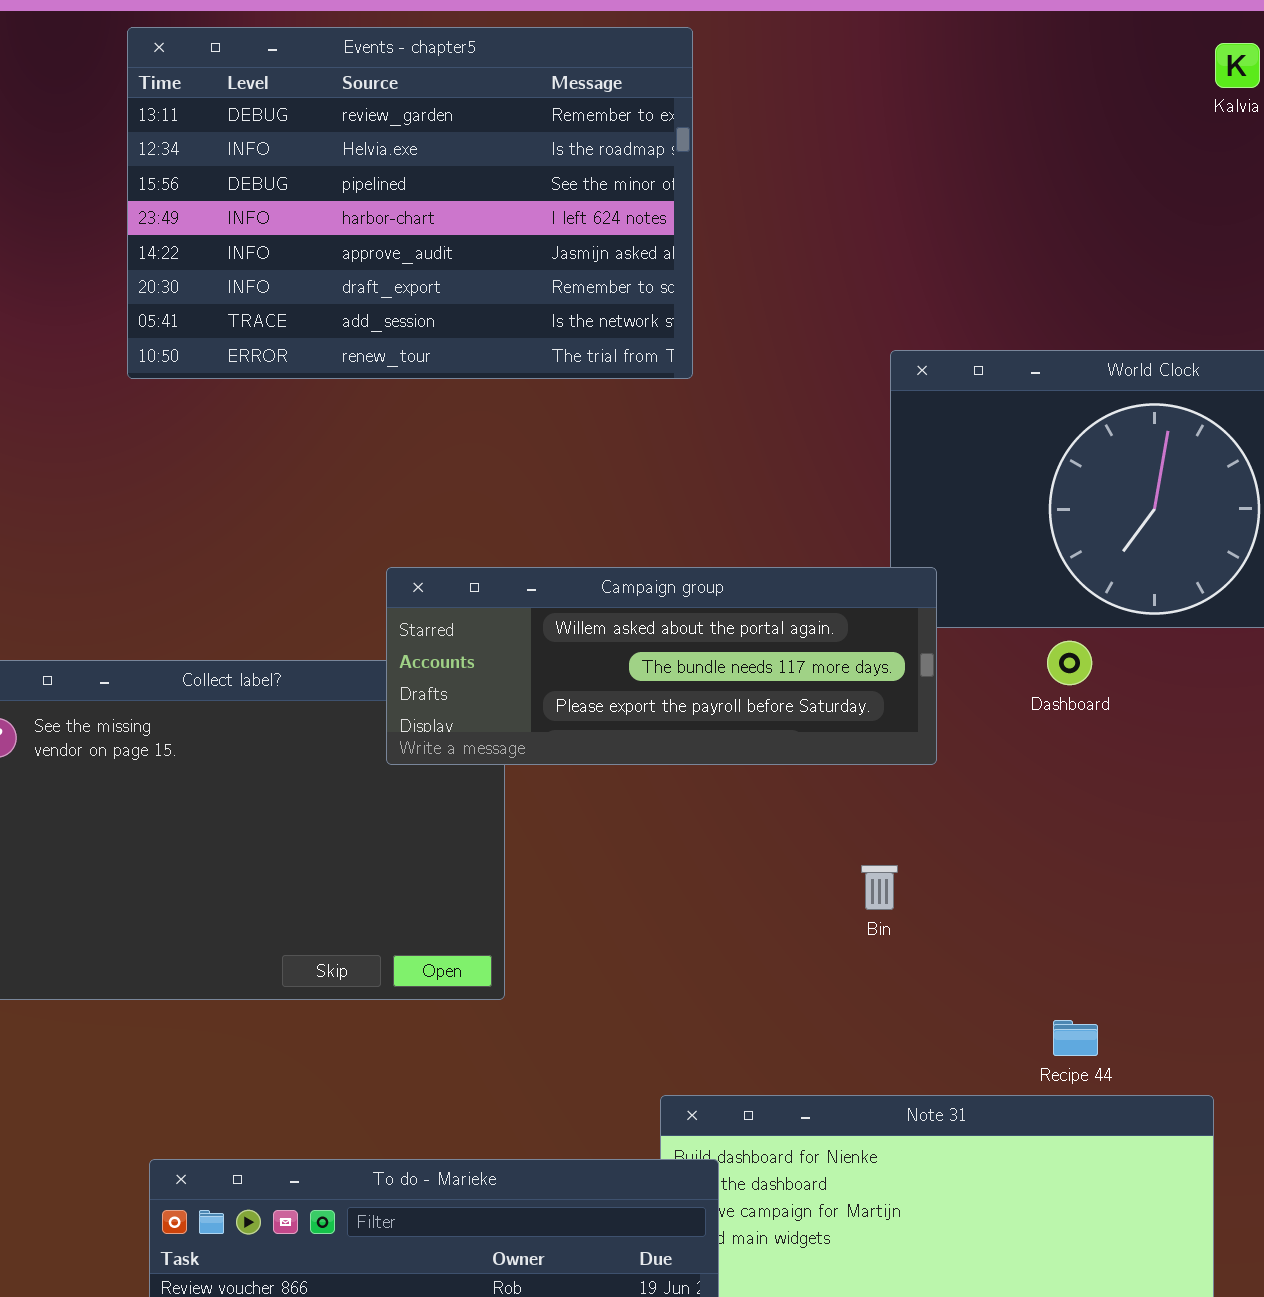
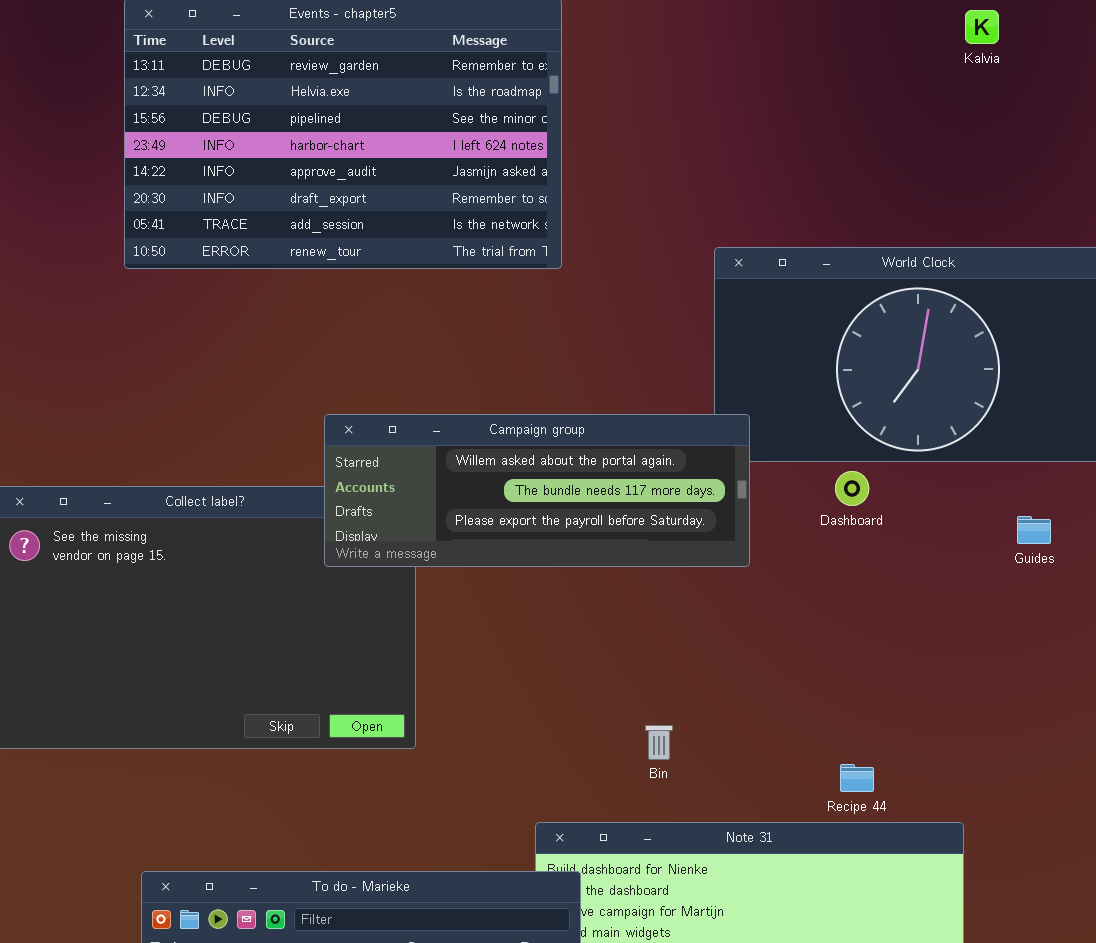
Bin: [861,865,898,910] -> [645,725,673,760], moved

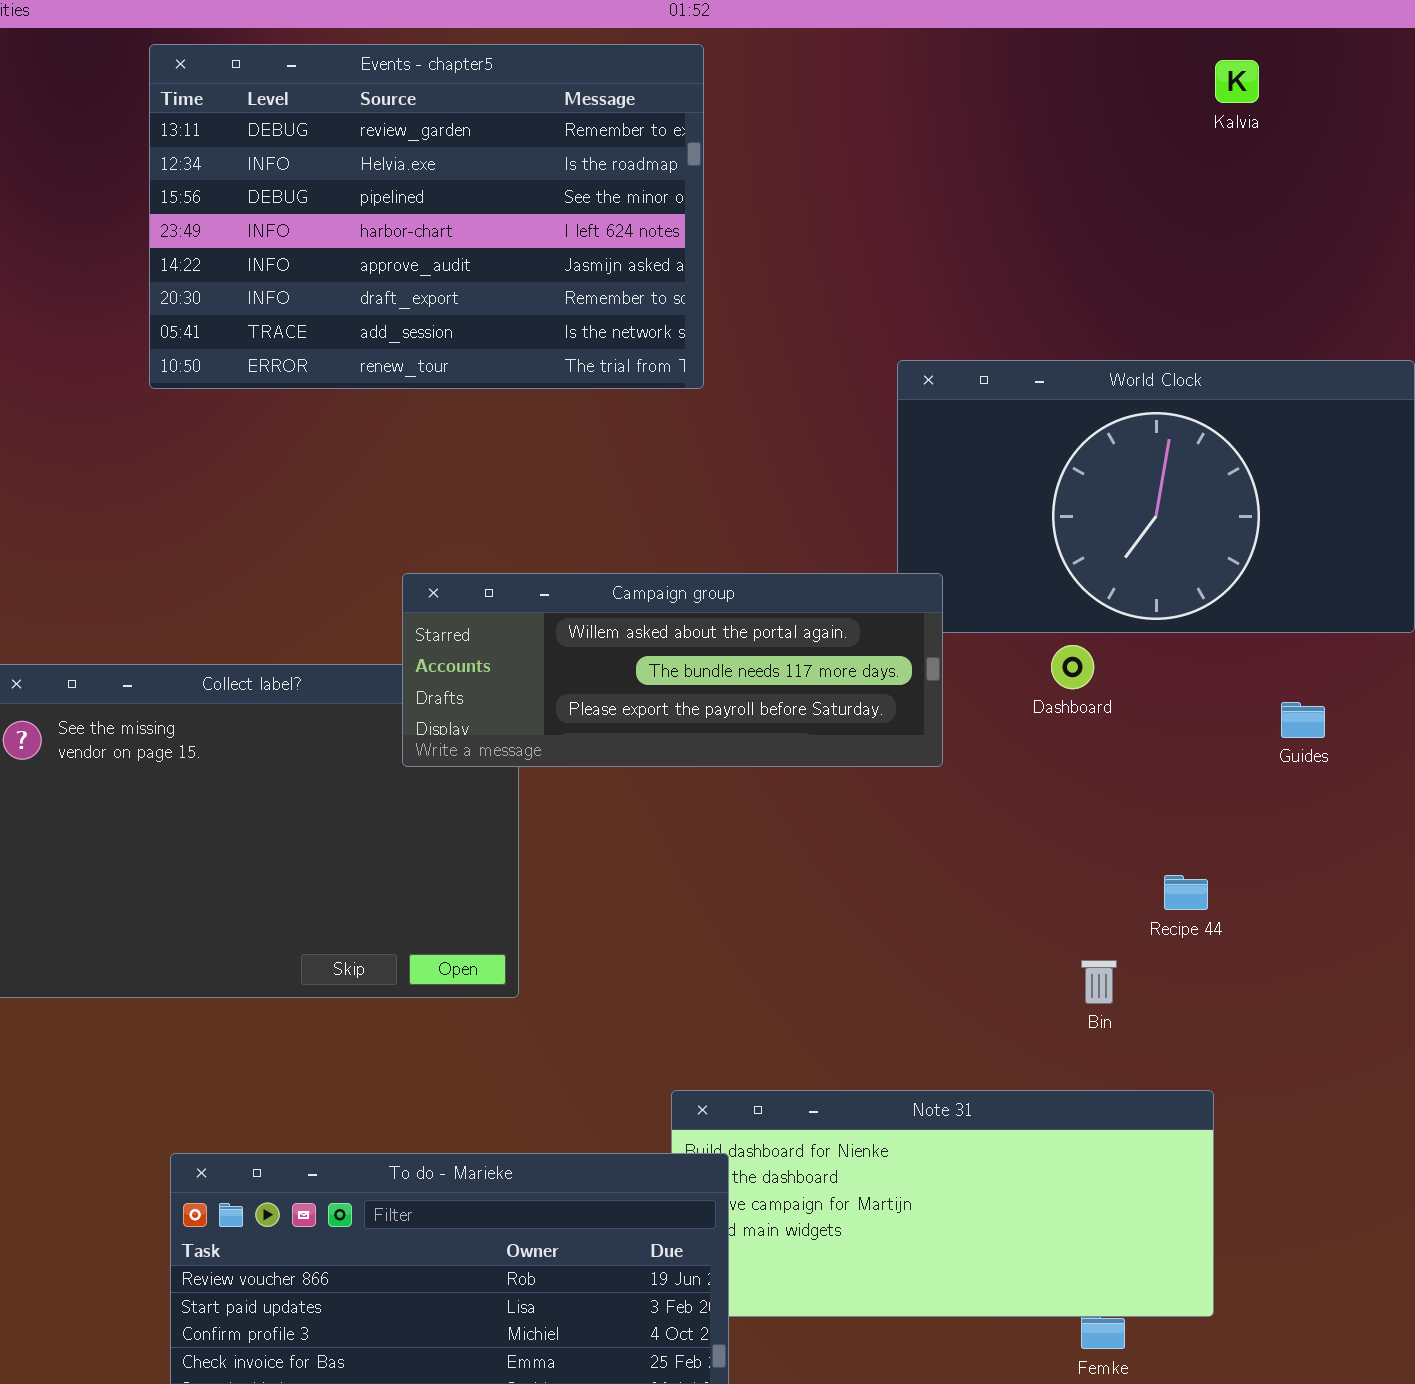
Bin: [645,725,673,760] -> [1081,960,1117,1004], moved
Recipe 44: [840,764,874,792] -> [1164,875,1208,910], moved

